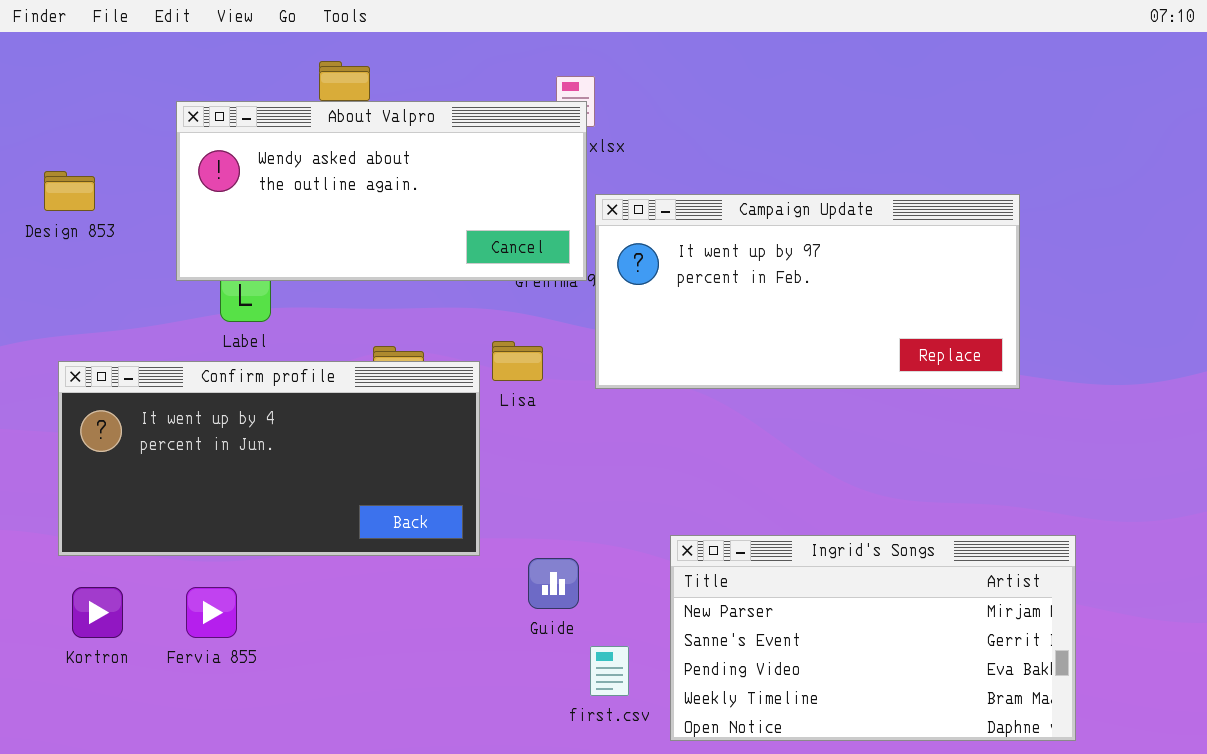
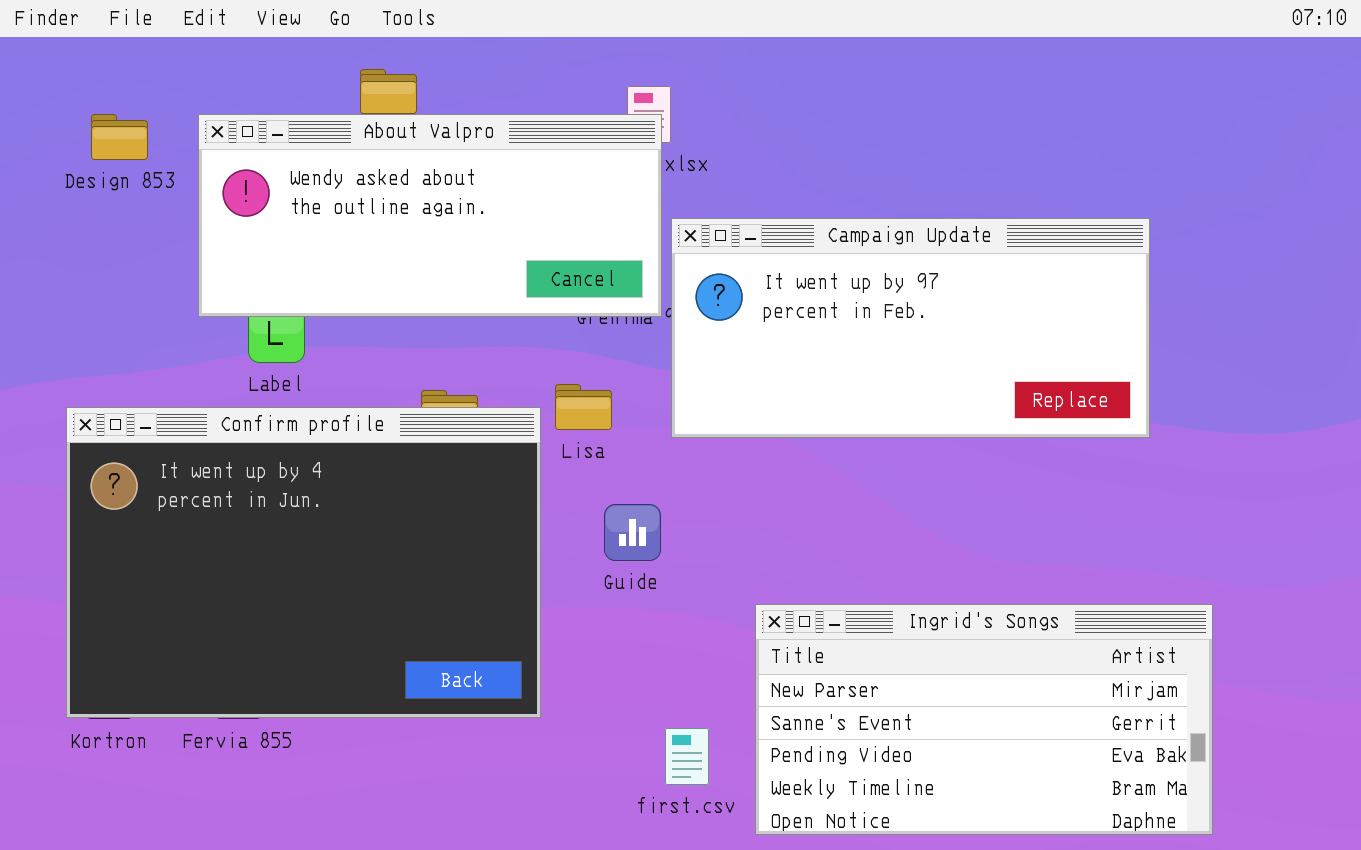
Design 853: [44,171,95,211] -> [91,114,148,160], moved
Confirm profile: [58,361,480,556] -> [66,407,541,718], resized
Guide: [528,558,579,609] -> [604,504,661,561], moved

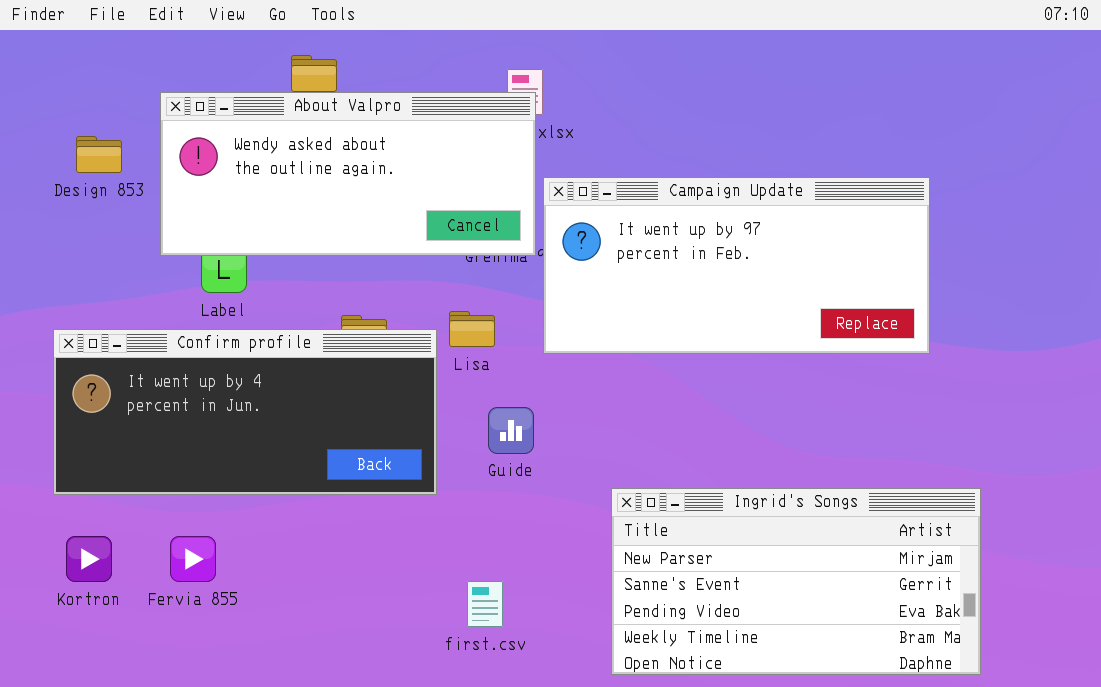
Design 853: [91,114,148,160] -> [76,136,122,173], moved
Confirm profile: [66,407,541,718] -> [53,329,437,495], resized
first.csv: [665,728,709,785] -> [467,581,503,627], moved

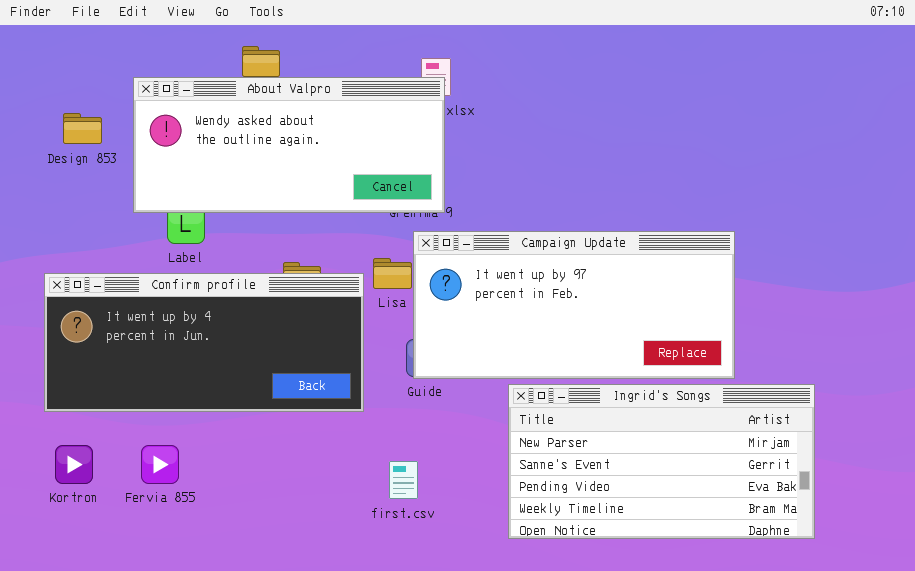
Campaign Update: [543,177,930,354] -> [413,231,735,379], moved
Ingrid's Songs: [611,488,981,675] -> [508,384,815,539], moved
first.csv: [467,581,503,627] -> [389,461,418,499], moved

